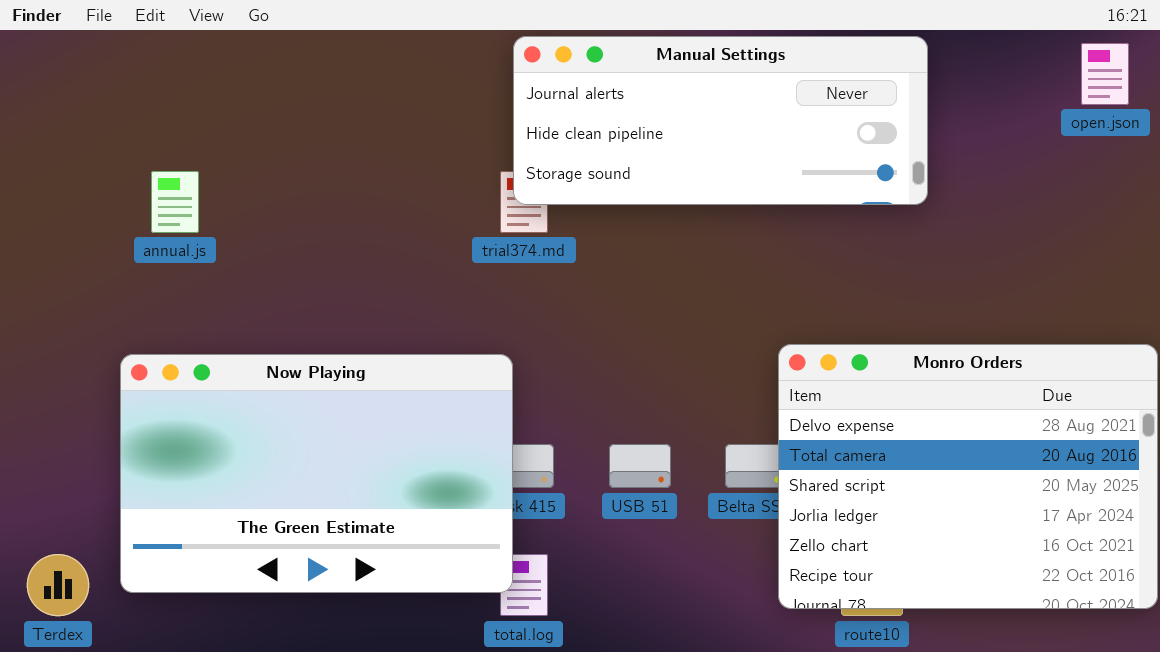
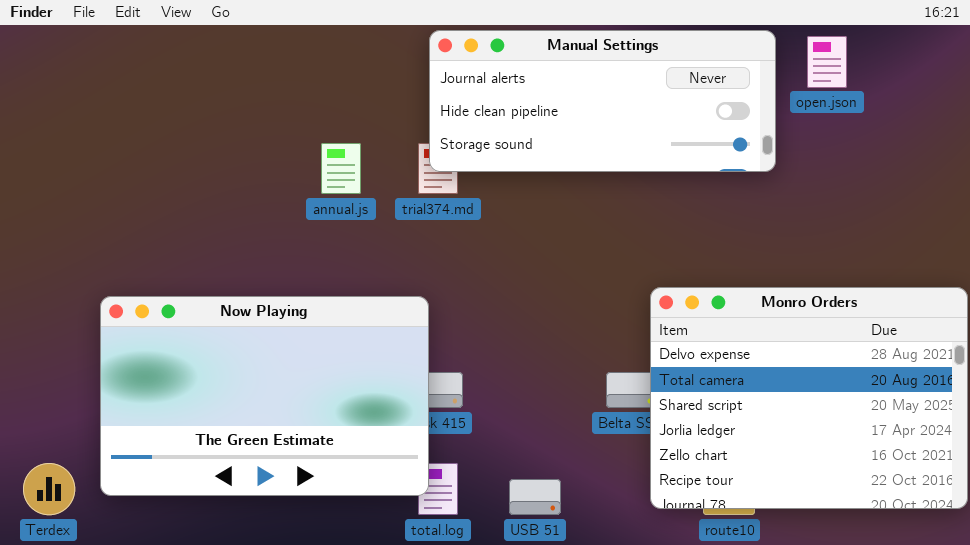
open.json: [1081,43,1129,105] -> [807,36,847,88], moved
annual.js: [151,171,199,233] -> [321,143,361,194], moved
USB 51: [609,444,671,488] -> [509,479,561,515], moved

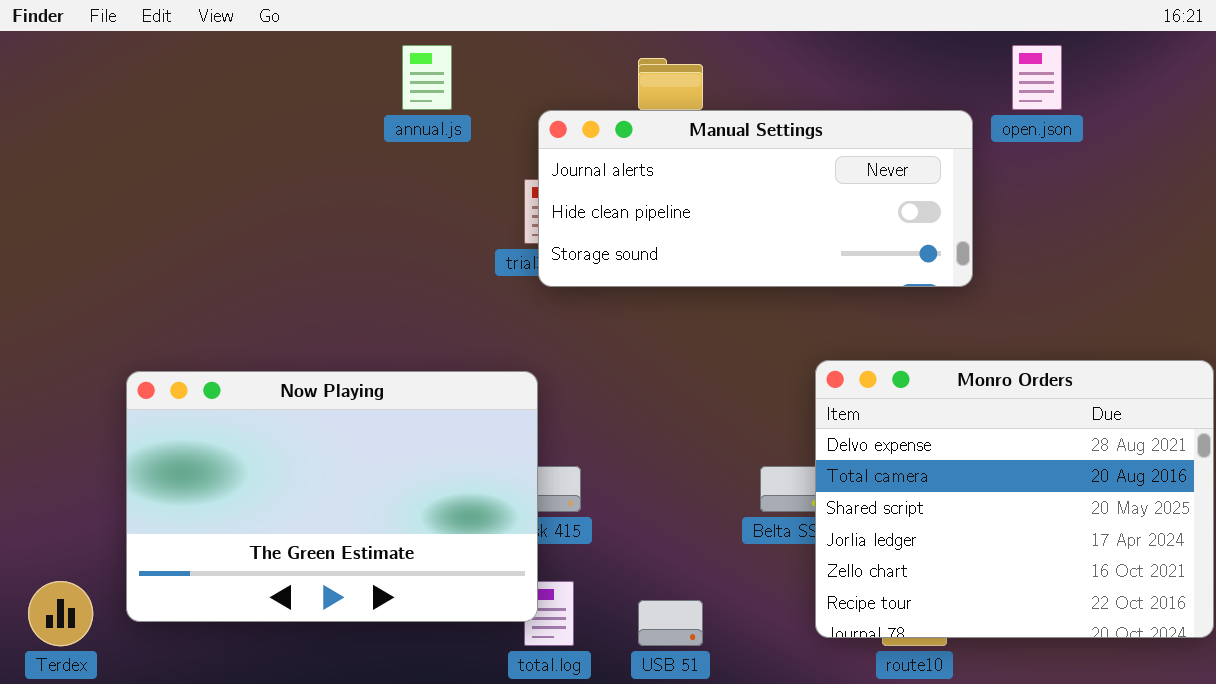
Manual Settings: [429,30,776,172] -> [538,110,973,287], moved
annual.js: [321,143,361,194] -> [402,45,452,110], moved

